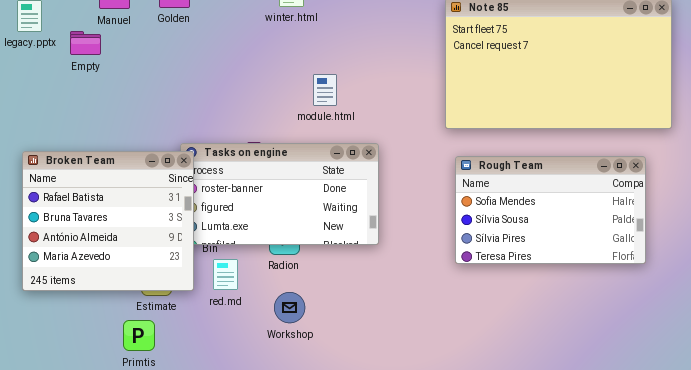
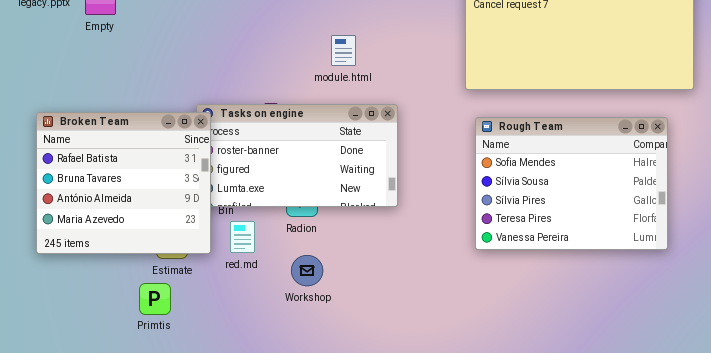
Rough Team: [455,156,646,264] -> [475,117,668,250], resized

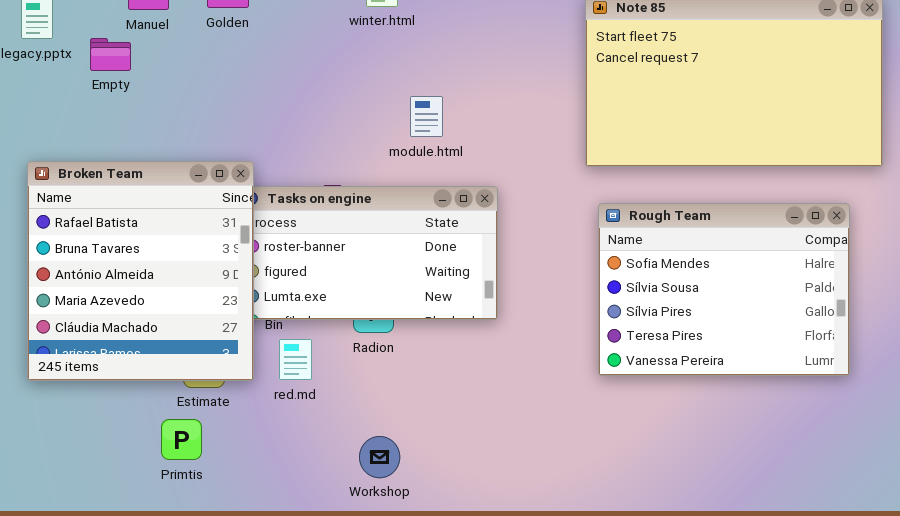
Broken Team: [36,112,211,254] -> [27,161,254,381], resized
Workshop: [291,255,323,286] -> [359,436,400,478], moved

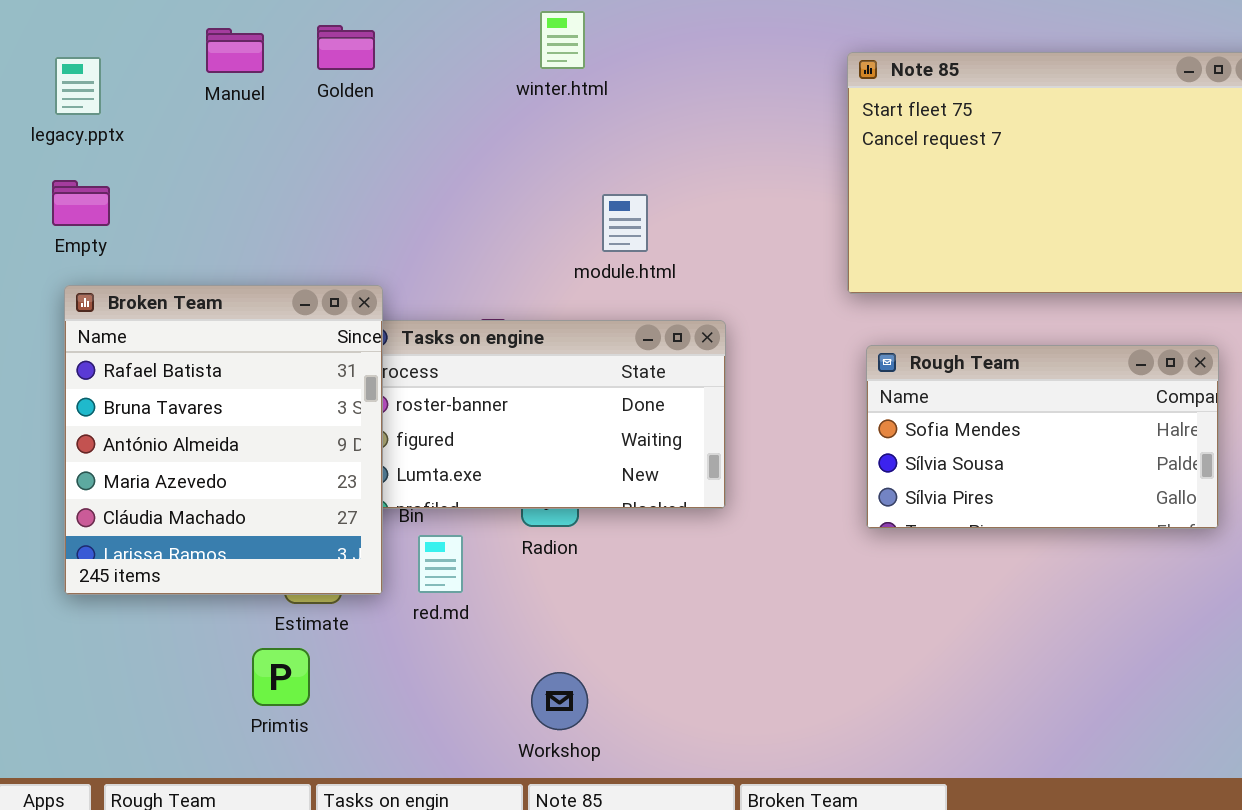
Empty: [90,38,131,71] -> [52,180,110,226], moved
Rough Team: [598,203,850,376] -> [866,345,1219,529], resized

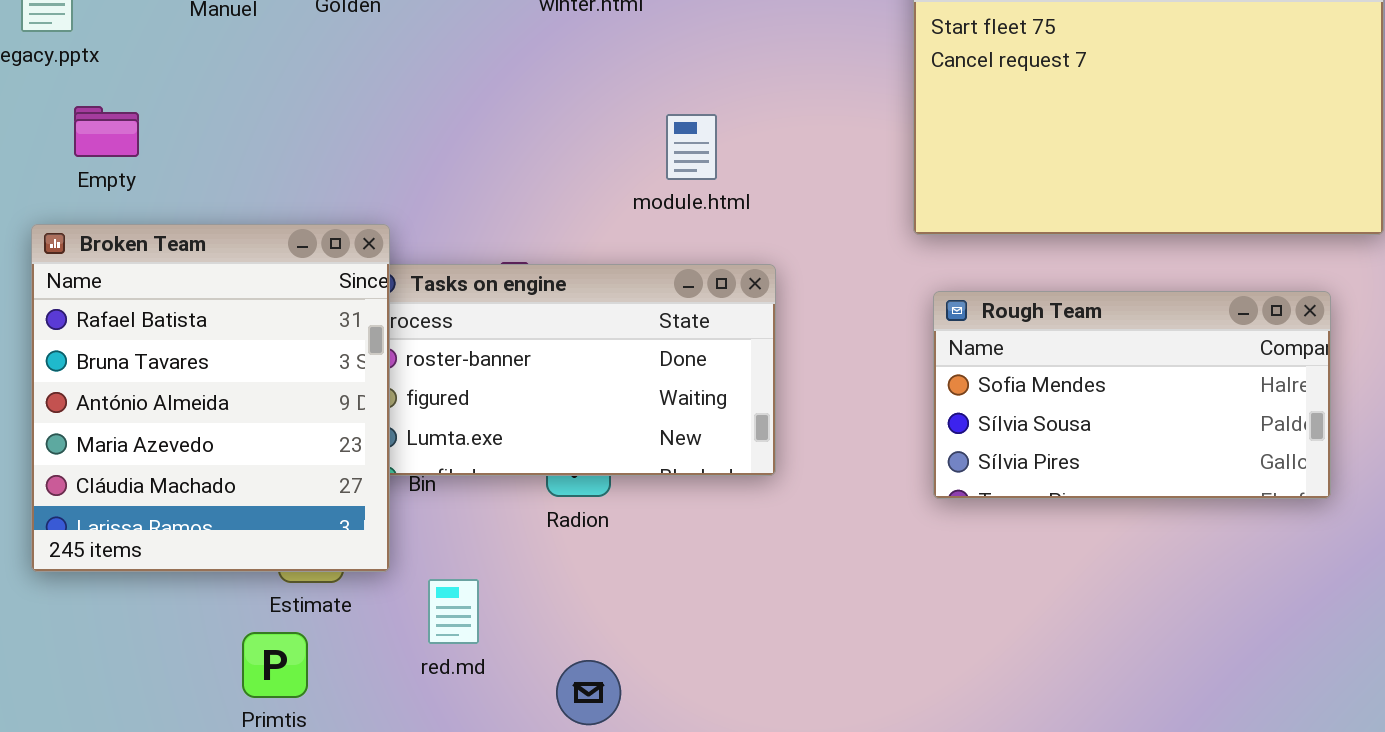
Empty: [52,180,110,226] -> [74,106,139,157], moved
module.html: [602,194,648,252] -> [666,114,717,180], moved
red.md: [418,535,463,593] -> [428,579,479,644], moved

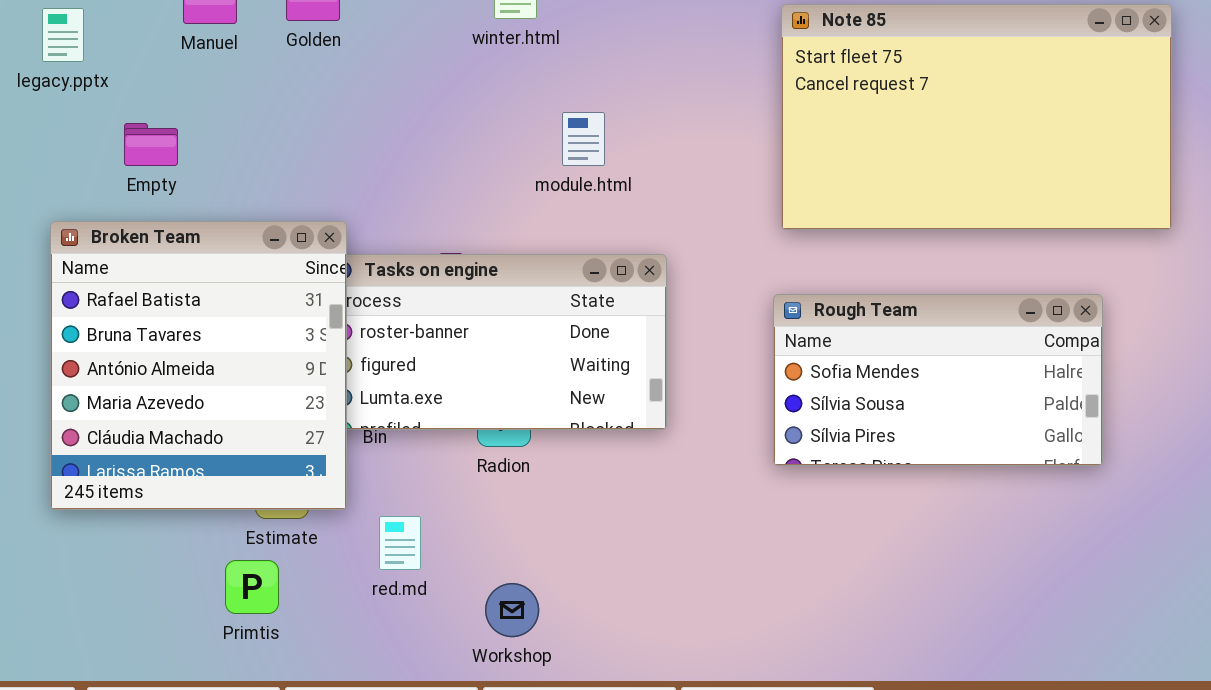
Empty: [74,106,139,157] -> [124,123,178,166], moved
module.html: [666,114,717,180] -> [562,112,605,166], moved
Rough Team: [933,291,1331,499] -> [773,294,1103,466], moved

